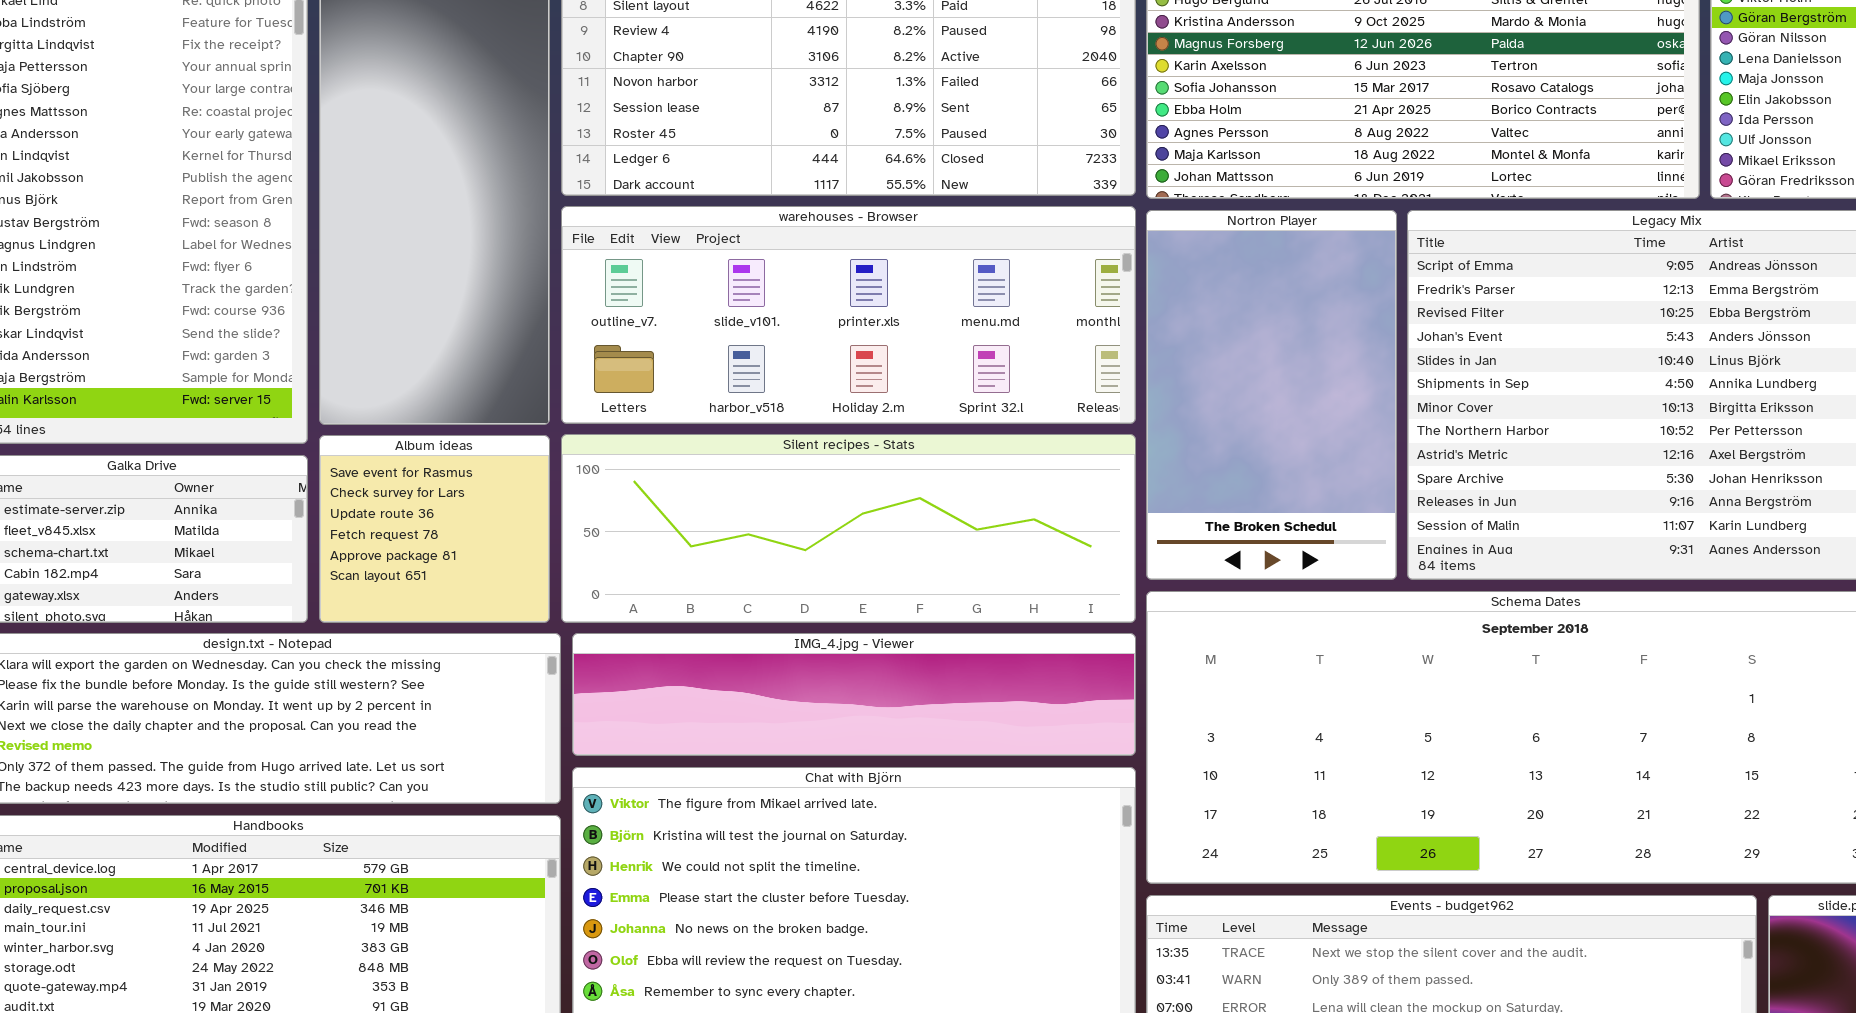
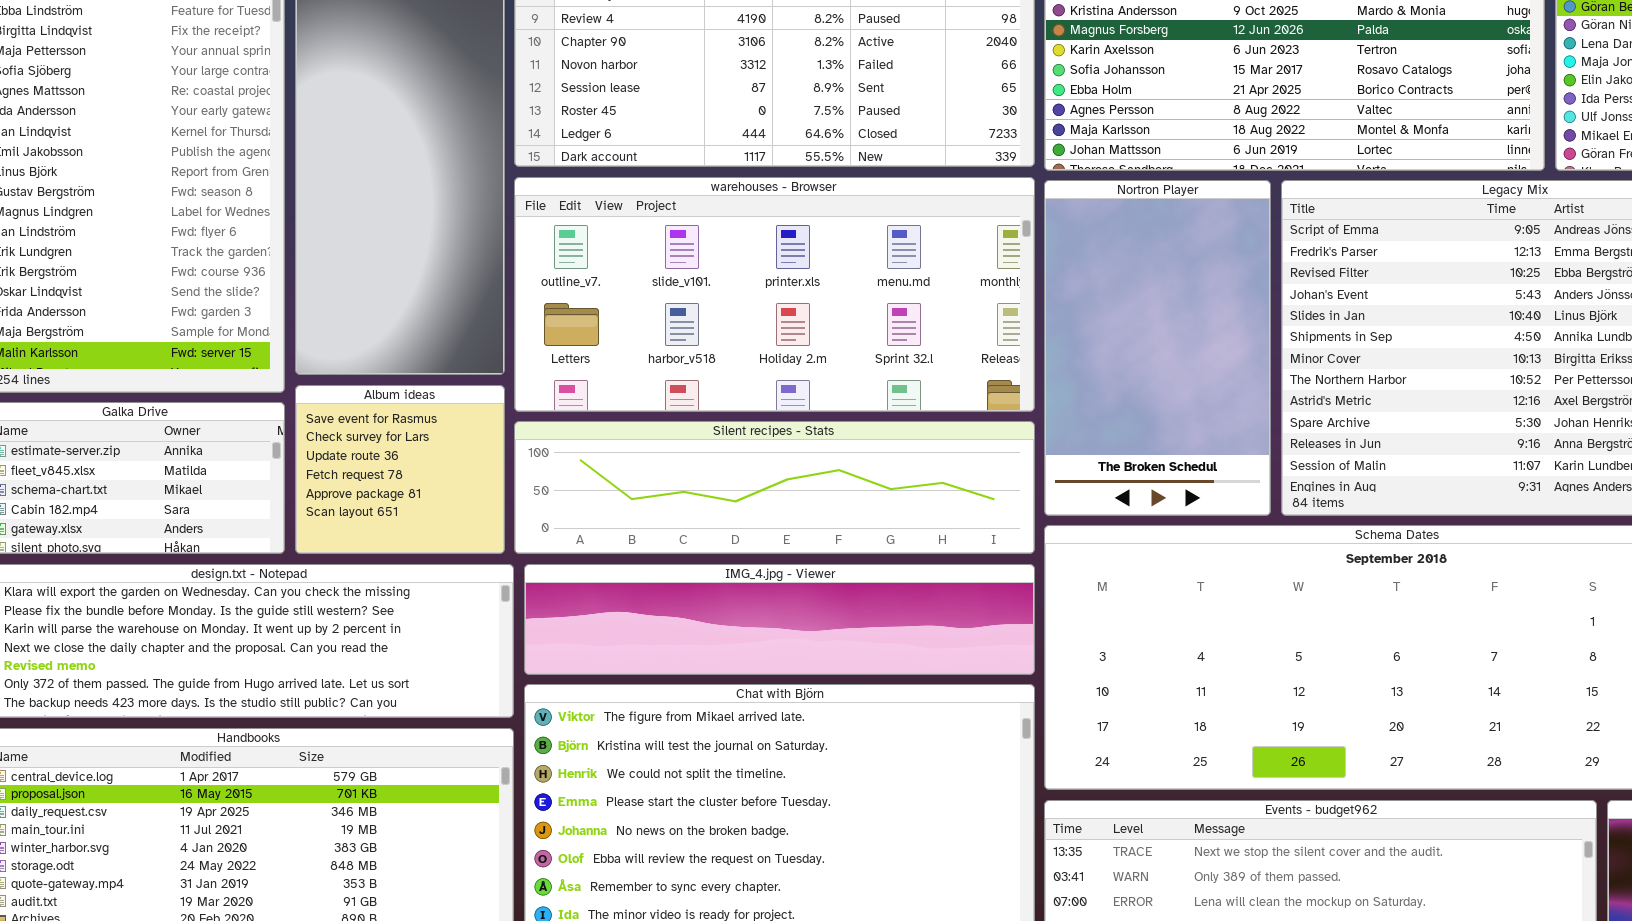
warehouses - Browser: [561,206,1136,424] -> [514,177,1035,412], resized
Silent recipes - Stats: [561,434,1136,623] -> [514,421,1035,554], resized

